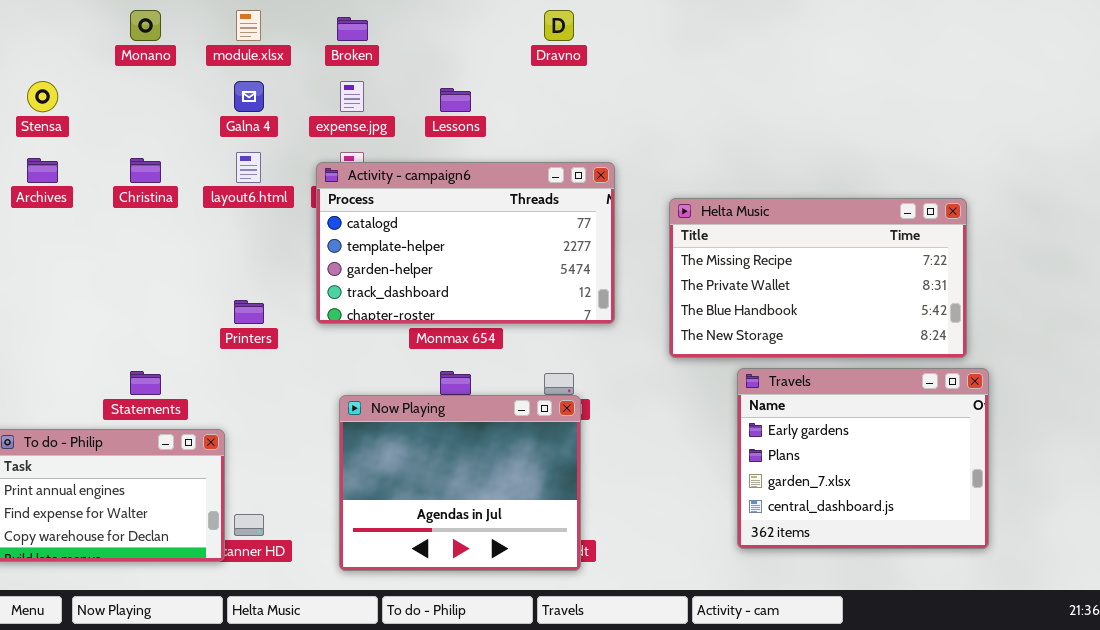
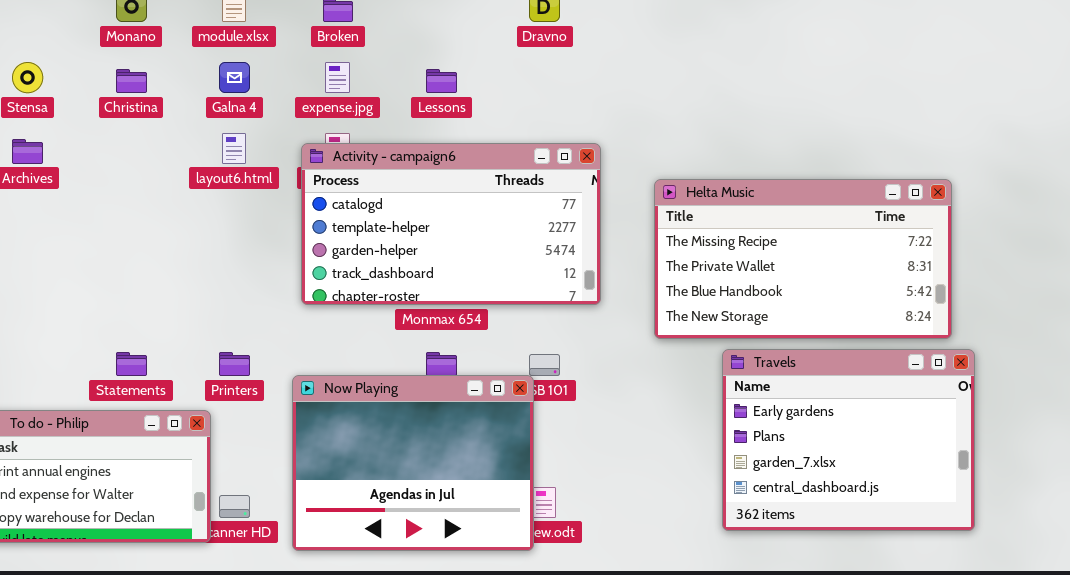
Christina: [130,158,161,183] -> [116,69,147,93], moved
Printers: [234,300,264,324] -> [219,352,250,376], moved
Now Playing: [339,395,581,571] -> [292,375,534,551], moved

